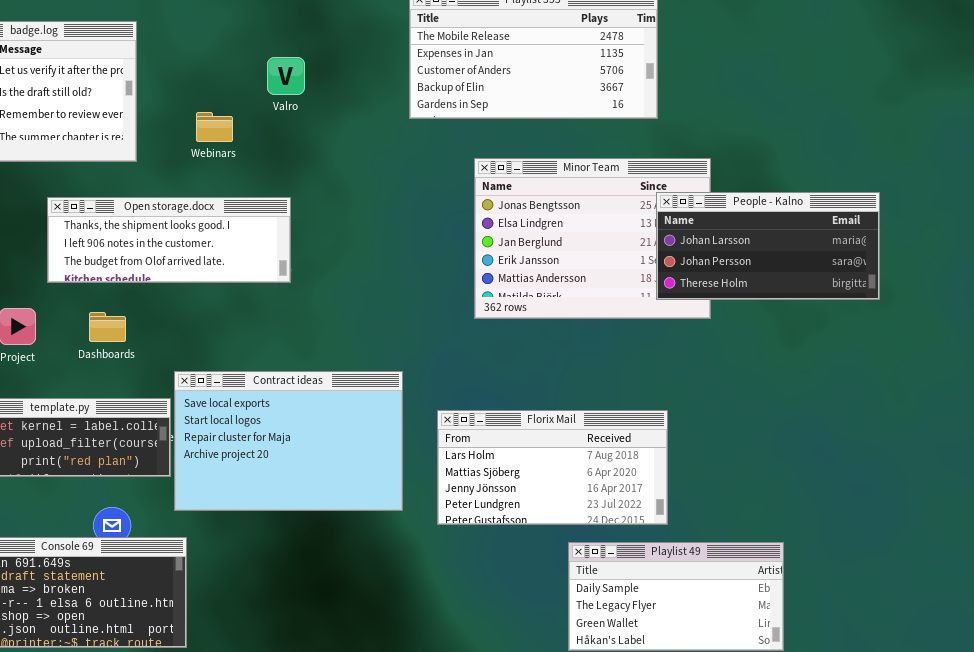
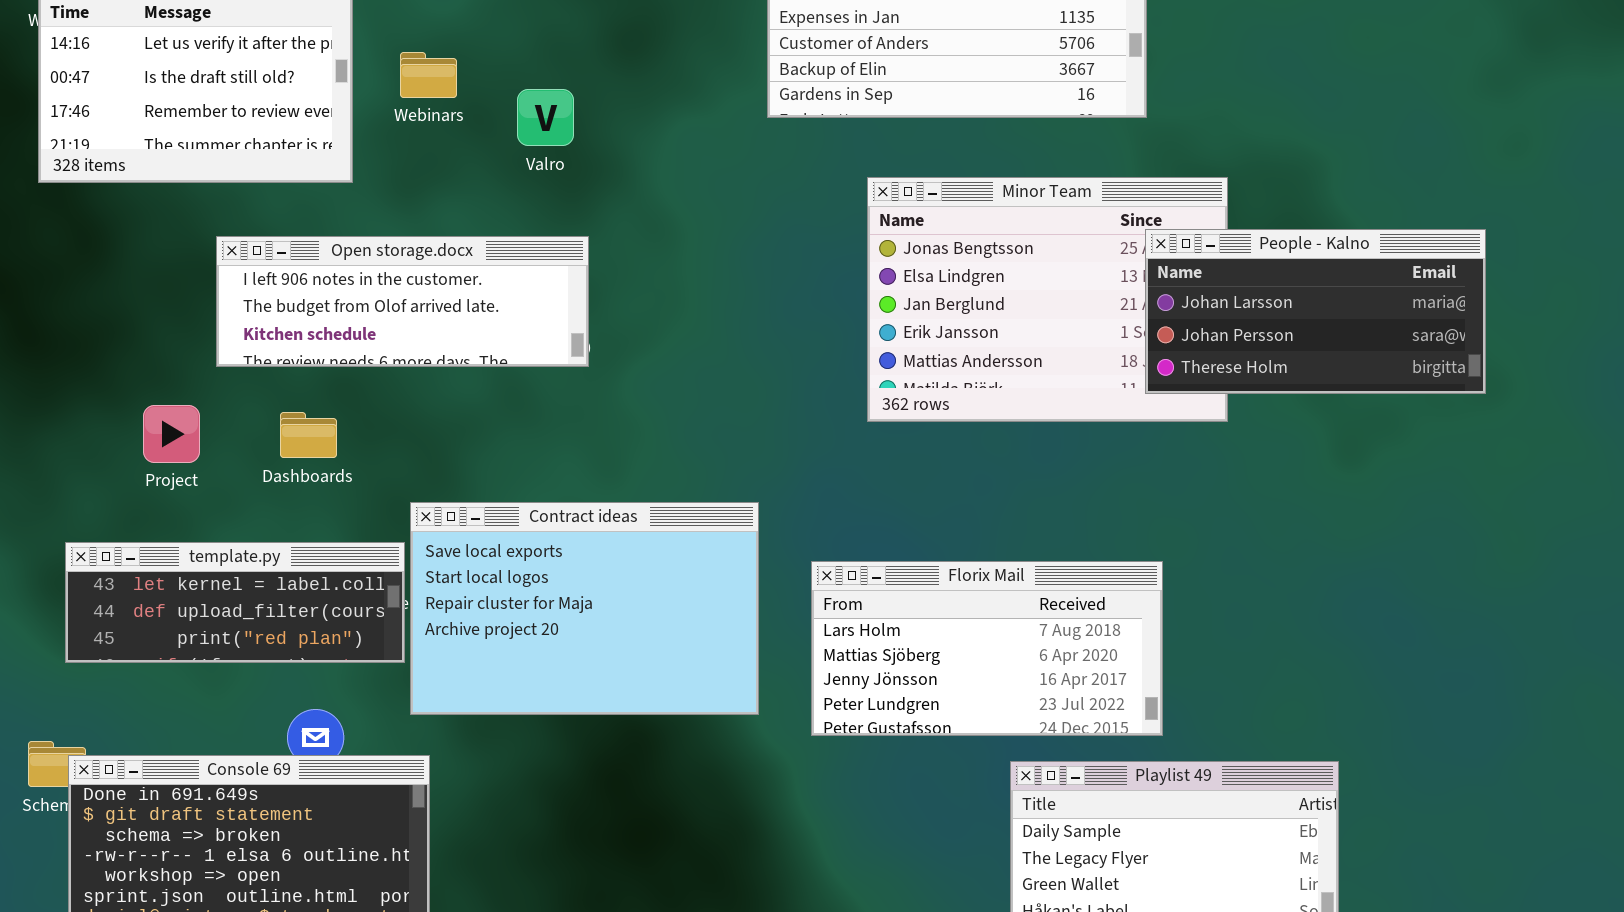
Valro: [267,57,305,95] -> [517,89,574,146], moved
Webinars: [196,112,233,142] -> [400,52,457,98], moved
Open storage.docx: [47,197,291,283] -> [216,236,589,367], scrolled down 1 row

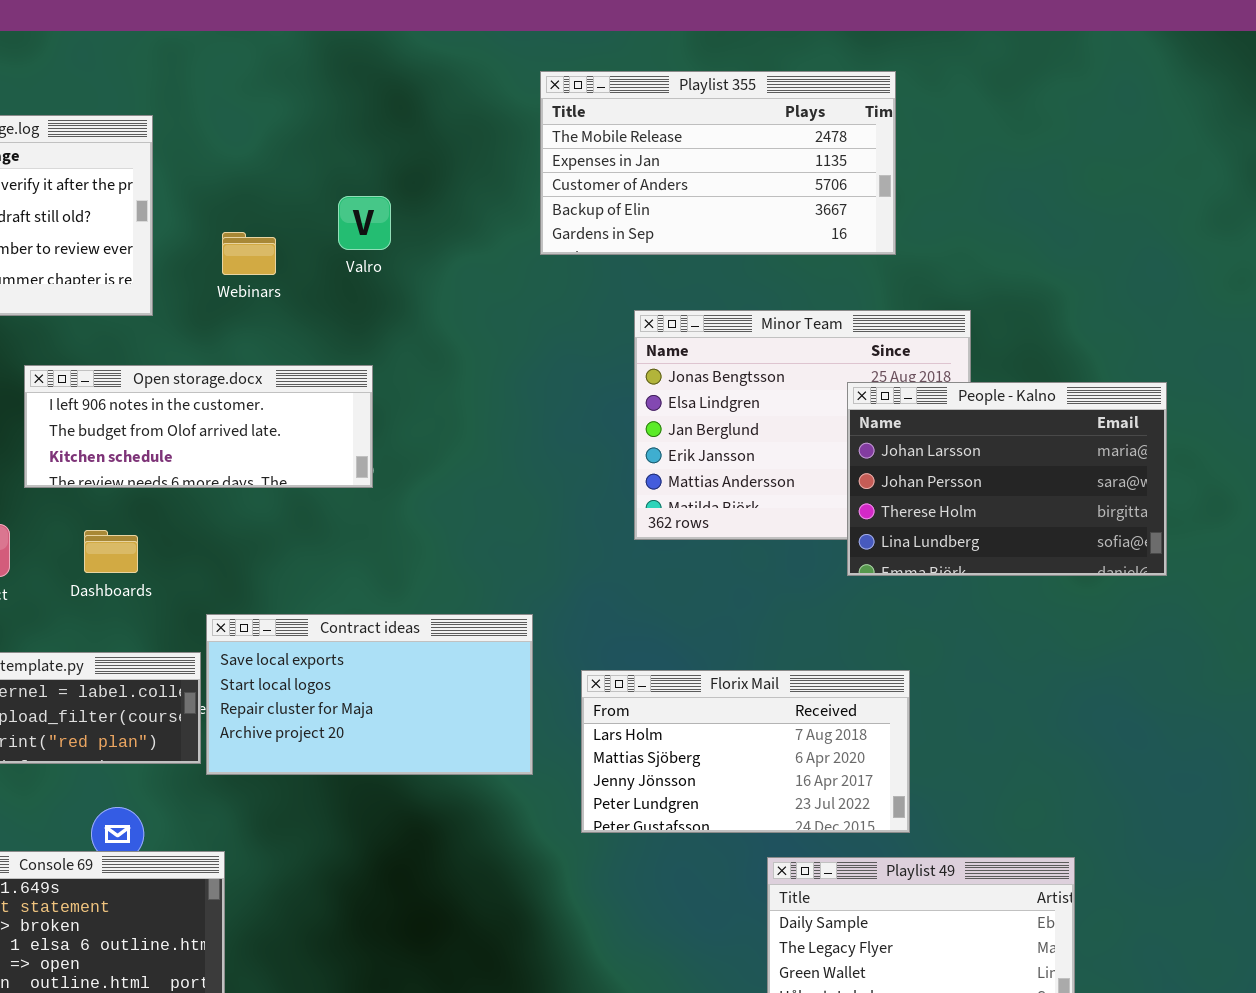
Webinars: [400,52,457,98] -> [222,232,276,275], moved
Valro: [517,89,574,146] -> [338,196,391,250], moved
People - Kalno: [1145,229,1486,394] -> [847,382,1167,576], moved, resized
Contract ideas: [410,502,759,715] -> [206,614,533,775], resized

